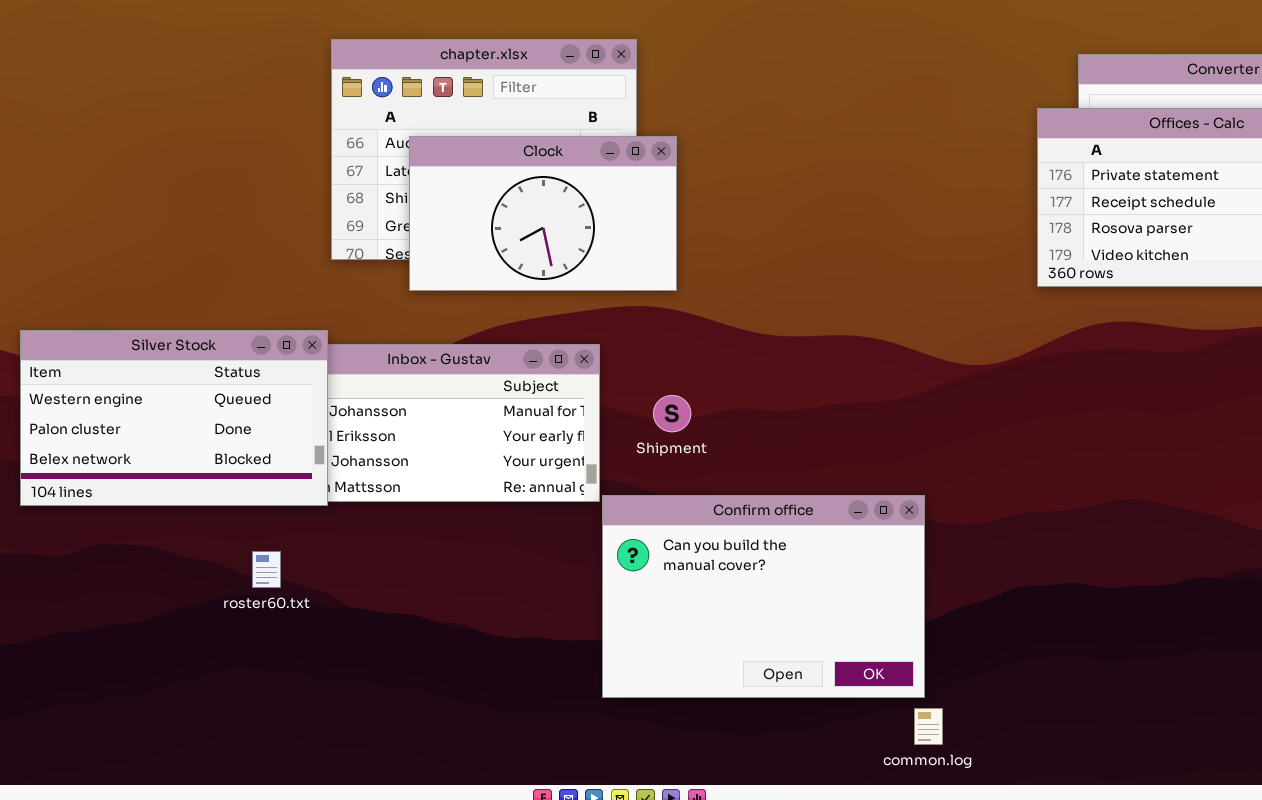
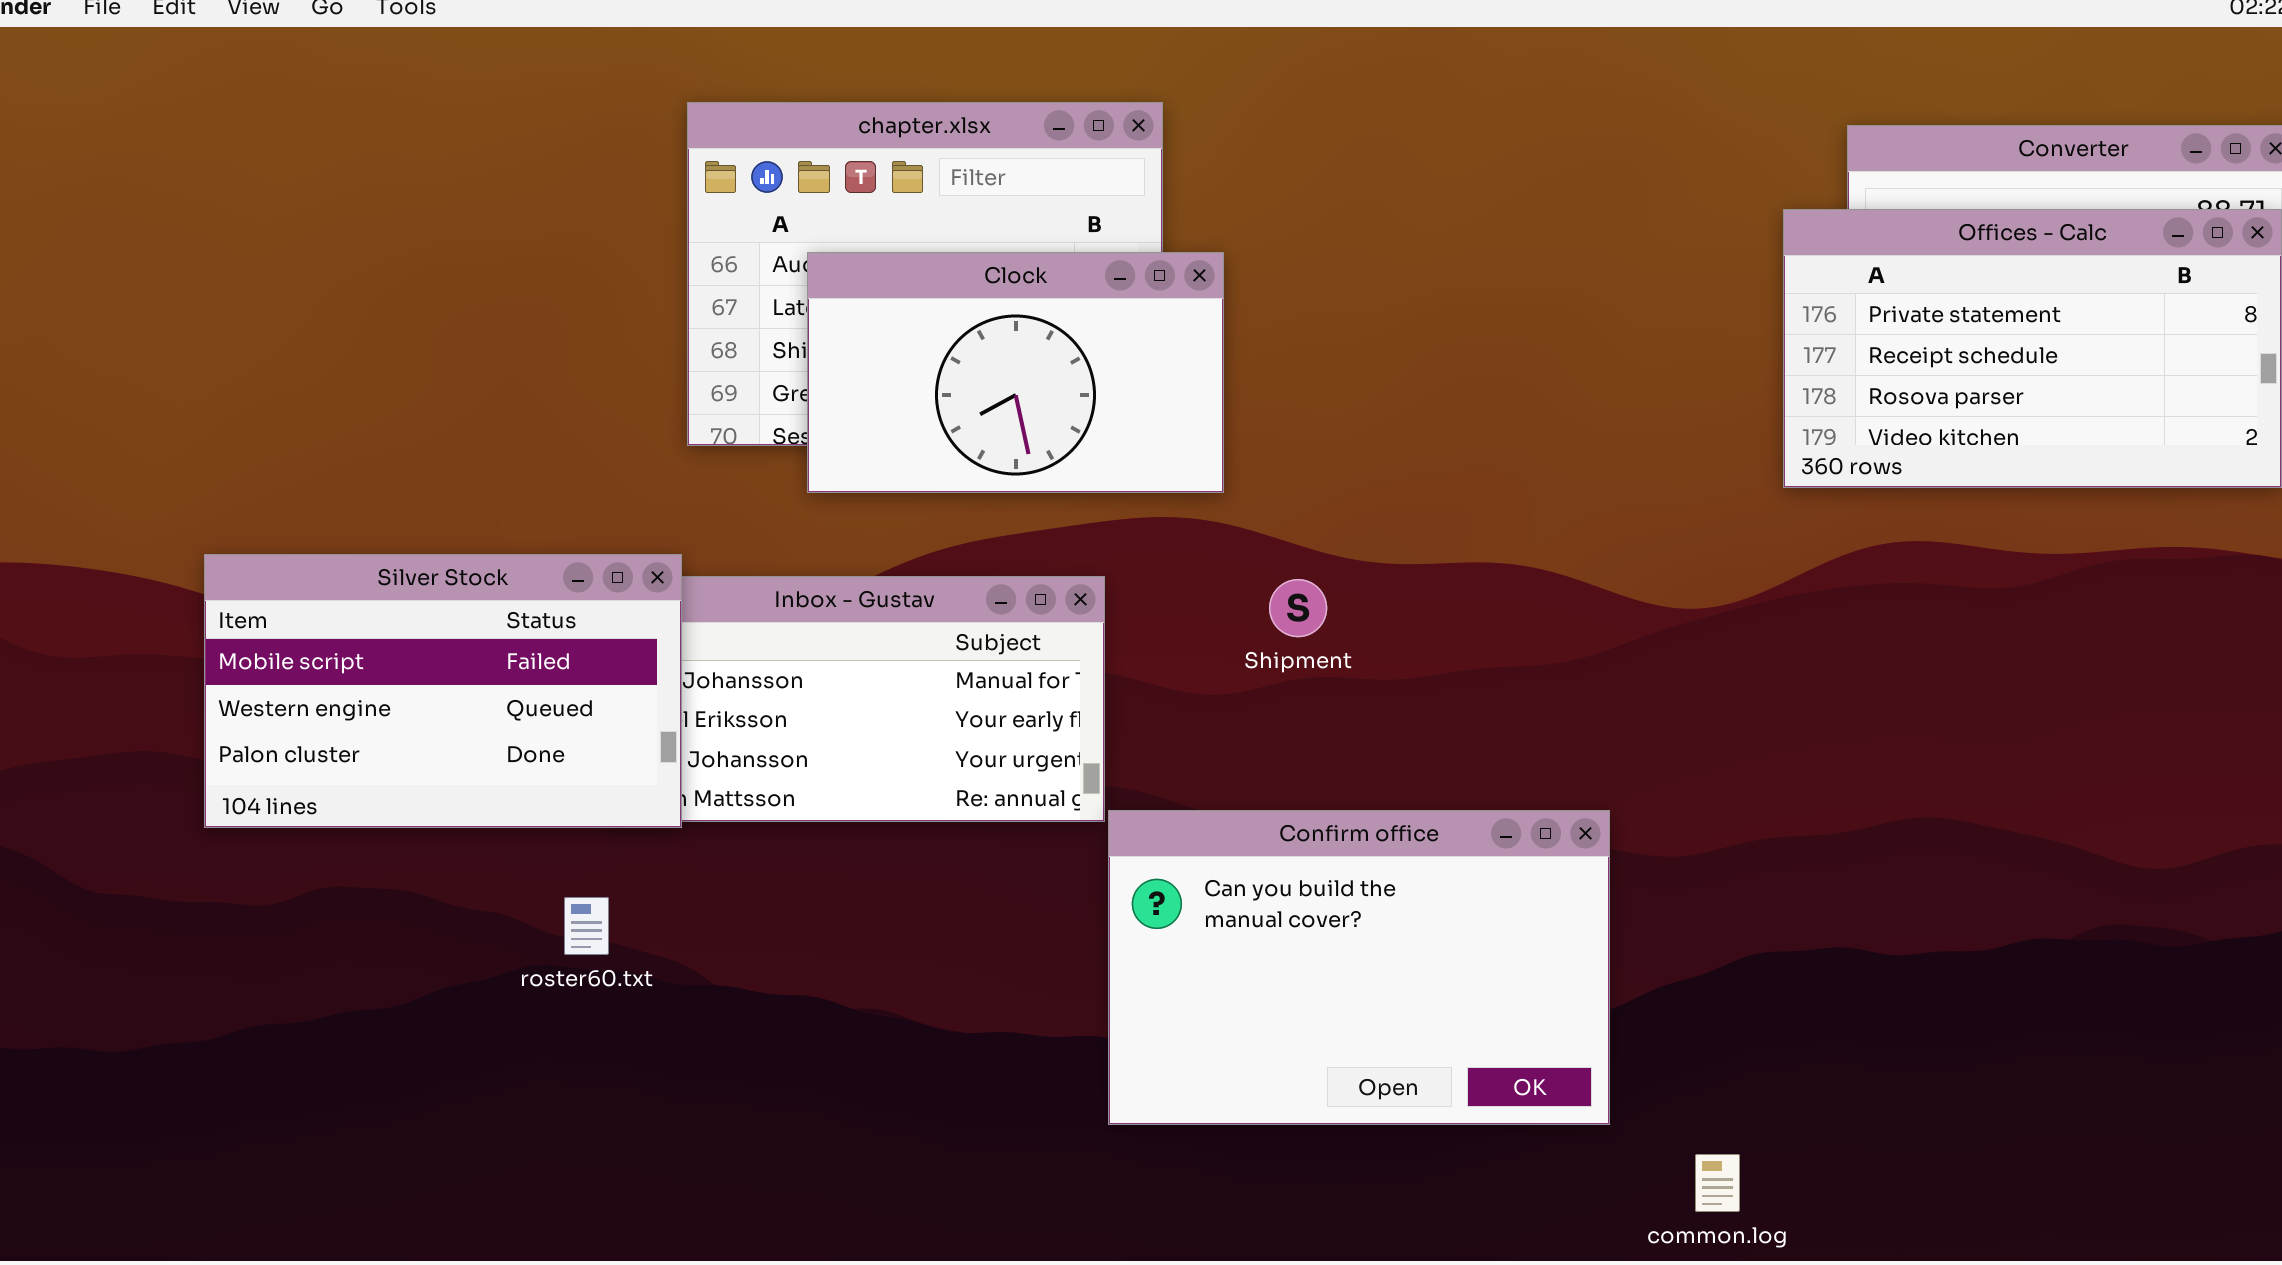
Silver Stock: [20,330,328,506] -> [204,554,682,828], scrolled up 1 row
Shipment: [653,395,691,432] -> [1269,579,1327,637], moved
common.log: [914,708,943,745] -> [1695,1154,1740,1212], moved

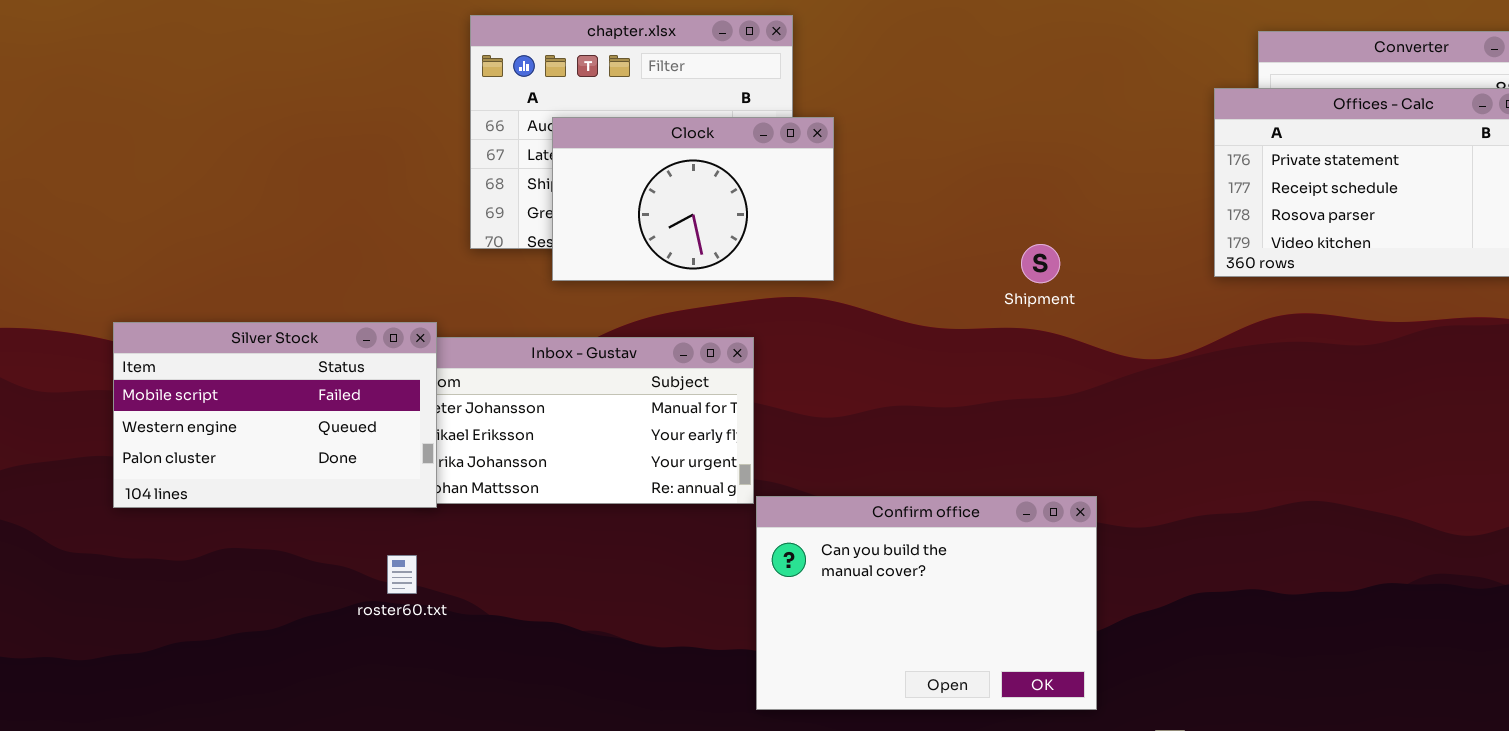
Silver Stock: [204,554,682,828] -> [113,322,437,508], moved
Shipment: [1269,579,1327,637] -> [1021,244,1060,283], moved

